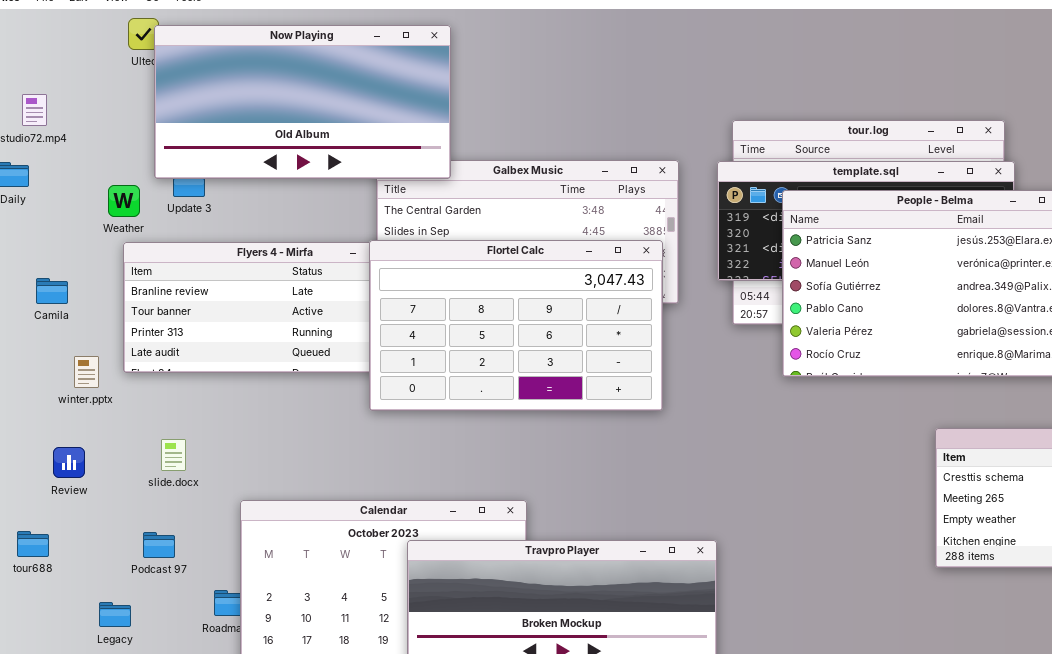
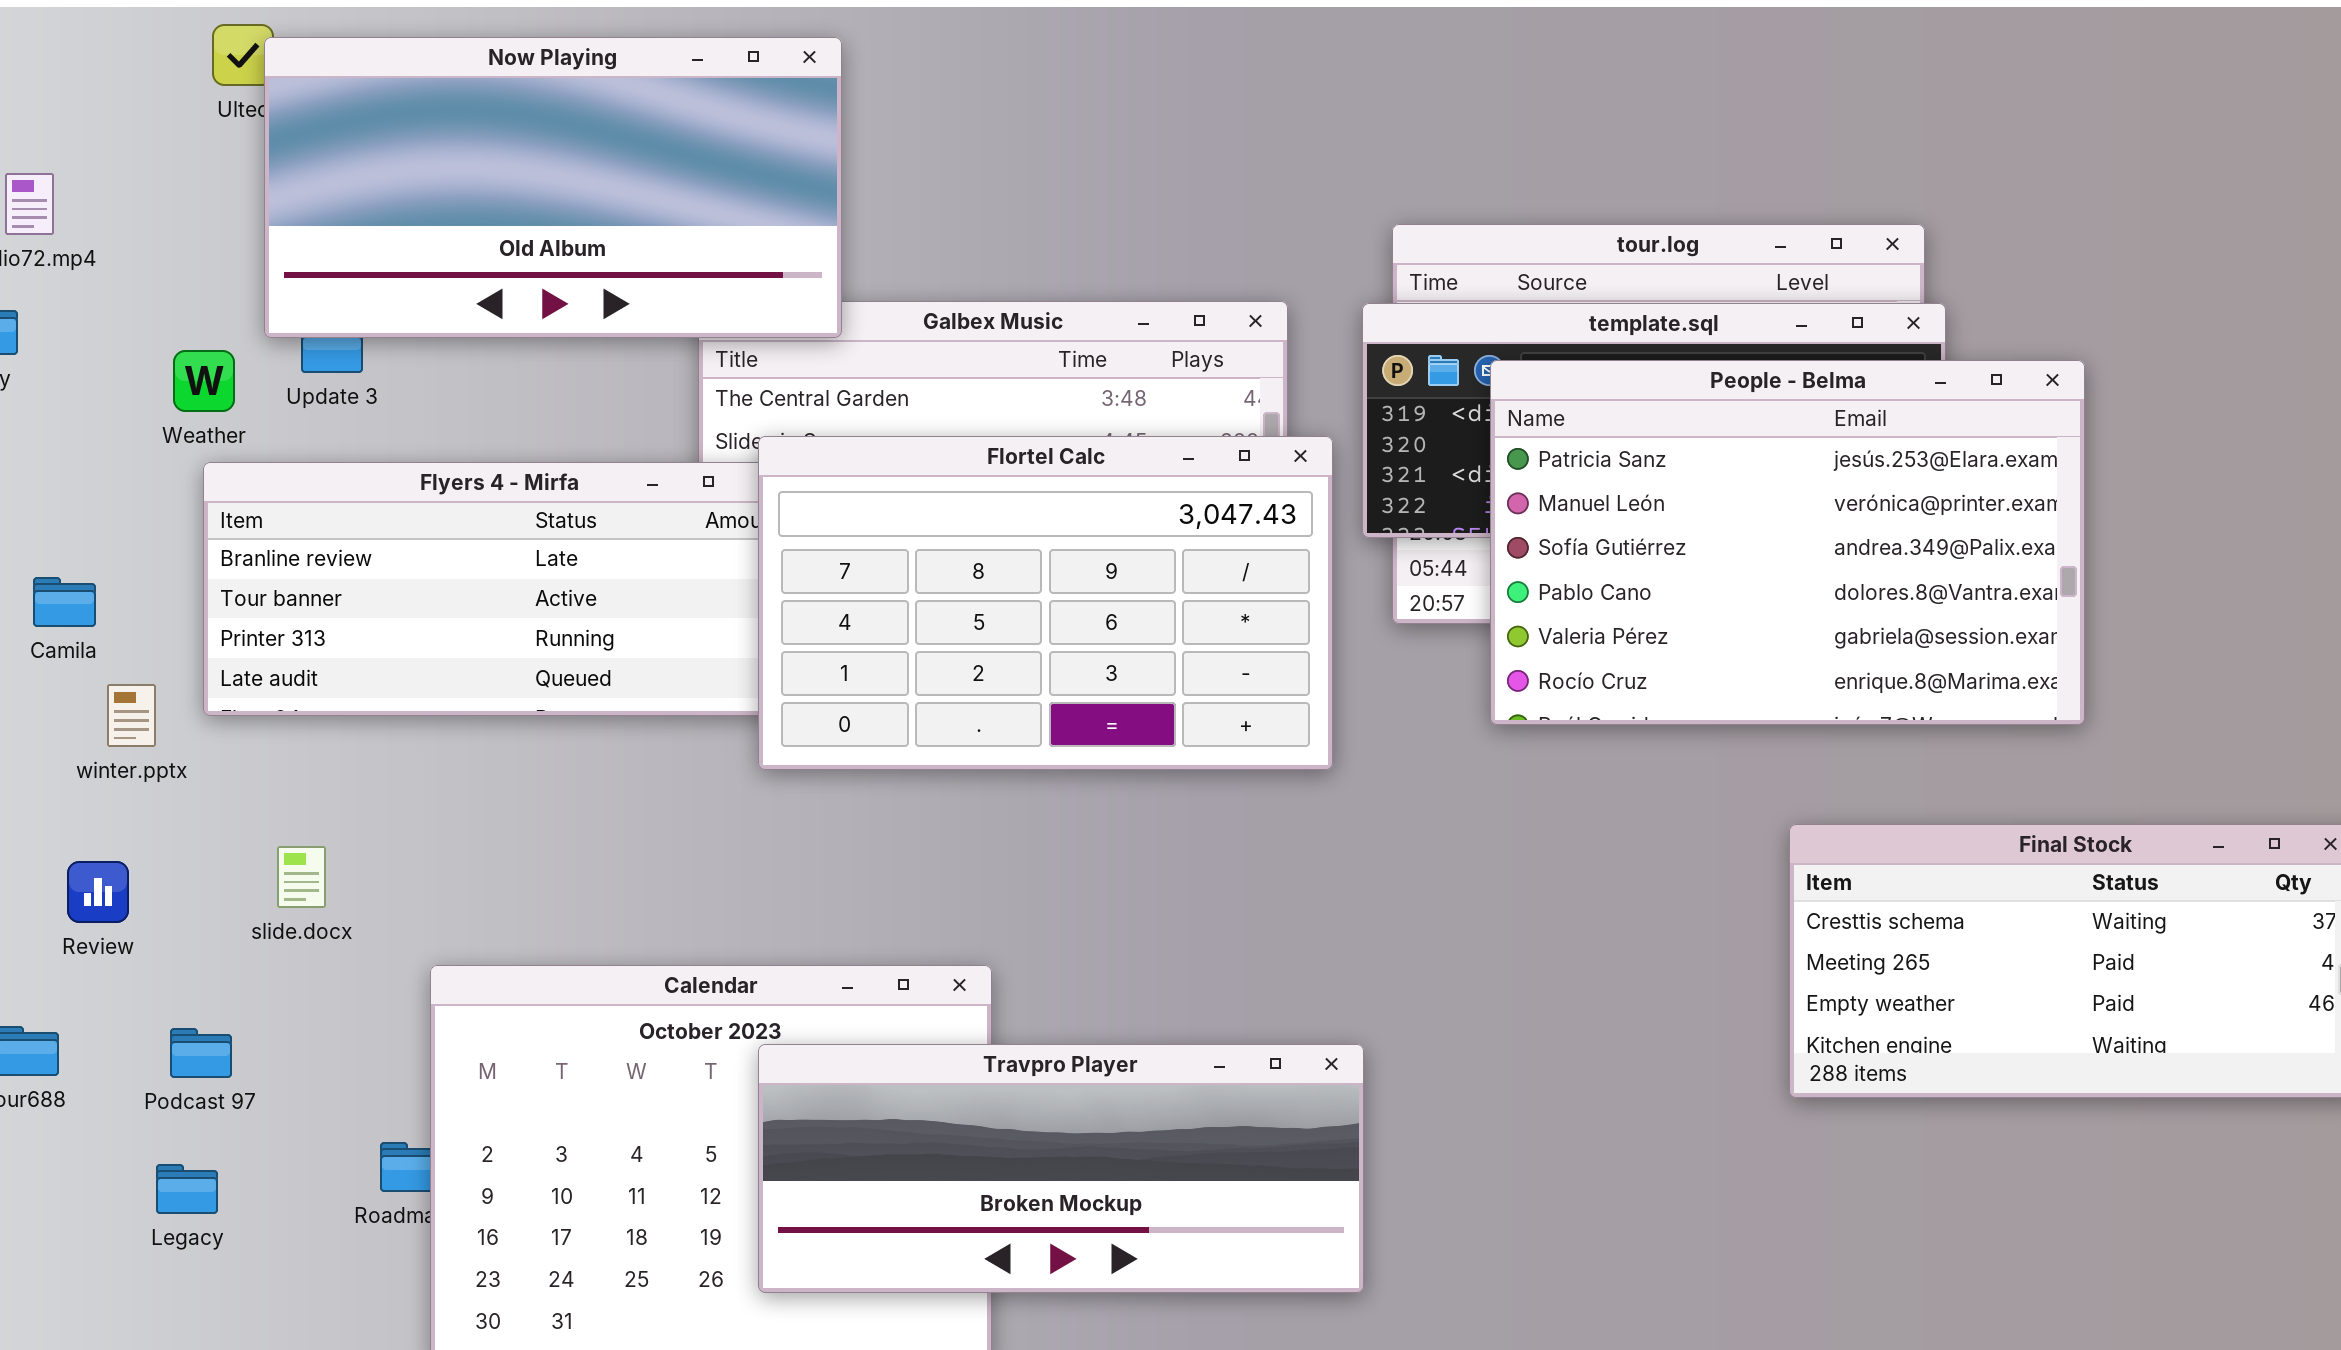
Flortel Calc: [369,240,663,411] -> [758,436,1333,770], moved
Camila: [36,278,68,304] -> [33,577,96,627], moved
Podcast 97: [143,532,175,558] -> [170,1028,232,1078], moved

